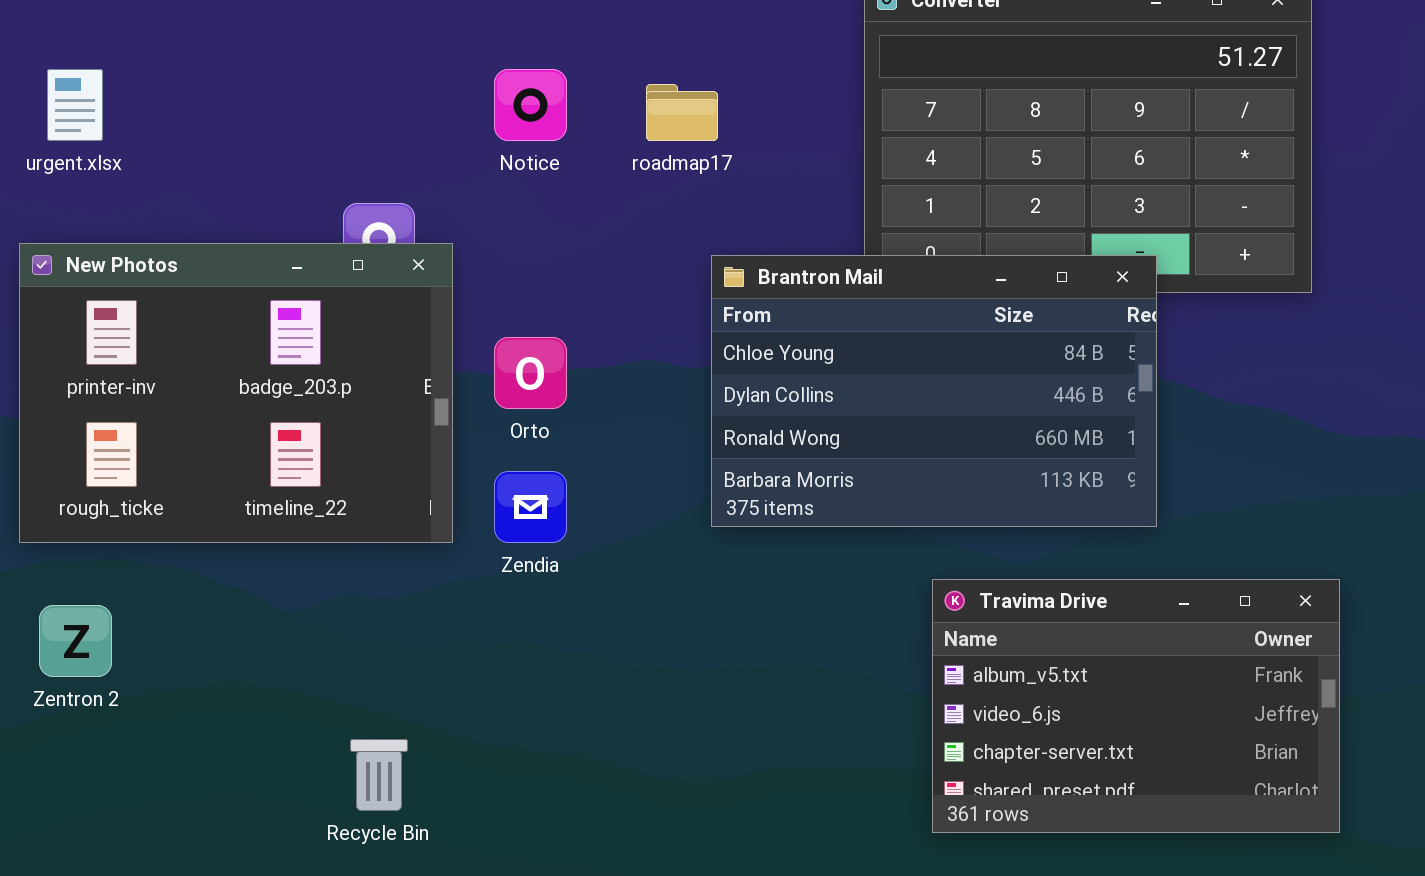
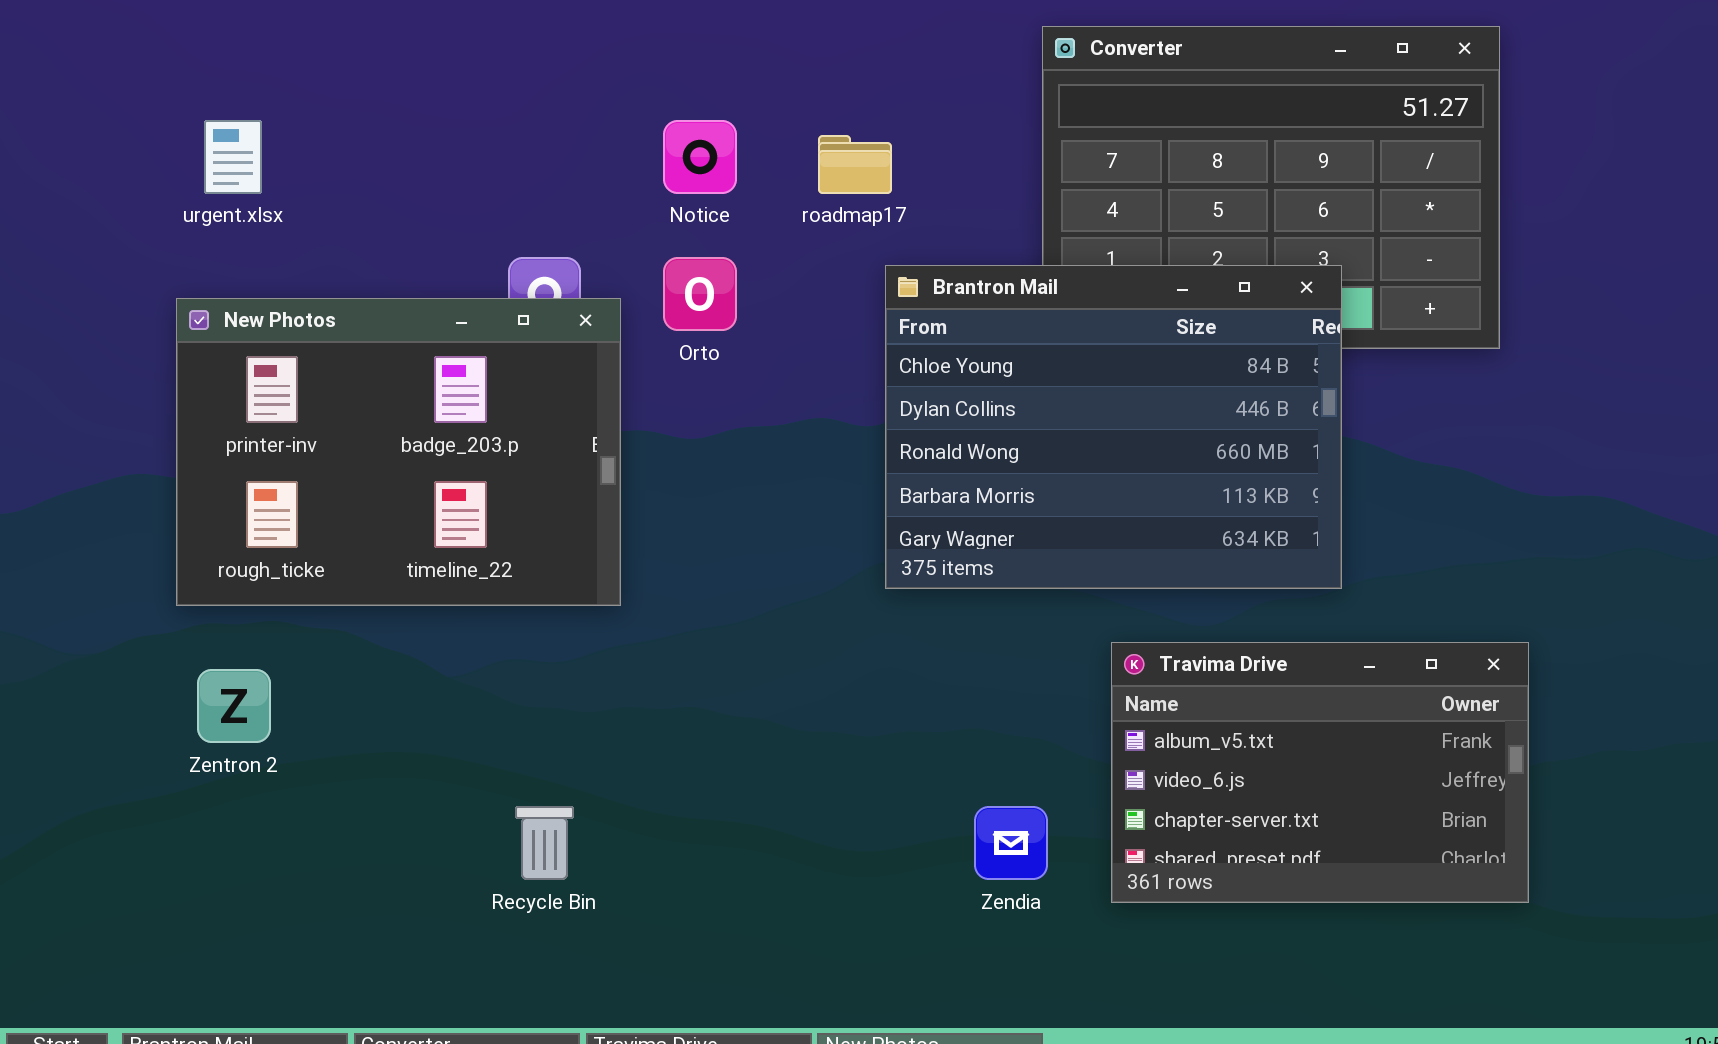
Brantron Mail: [711,255,1157,527] -> [885,265,1342,589], resized
Orto: [494,337,567,409] -> [663,257,737,331], moved
Zendia: [494,471,567,543] -> [974,806,1048,880], moved

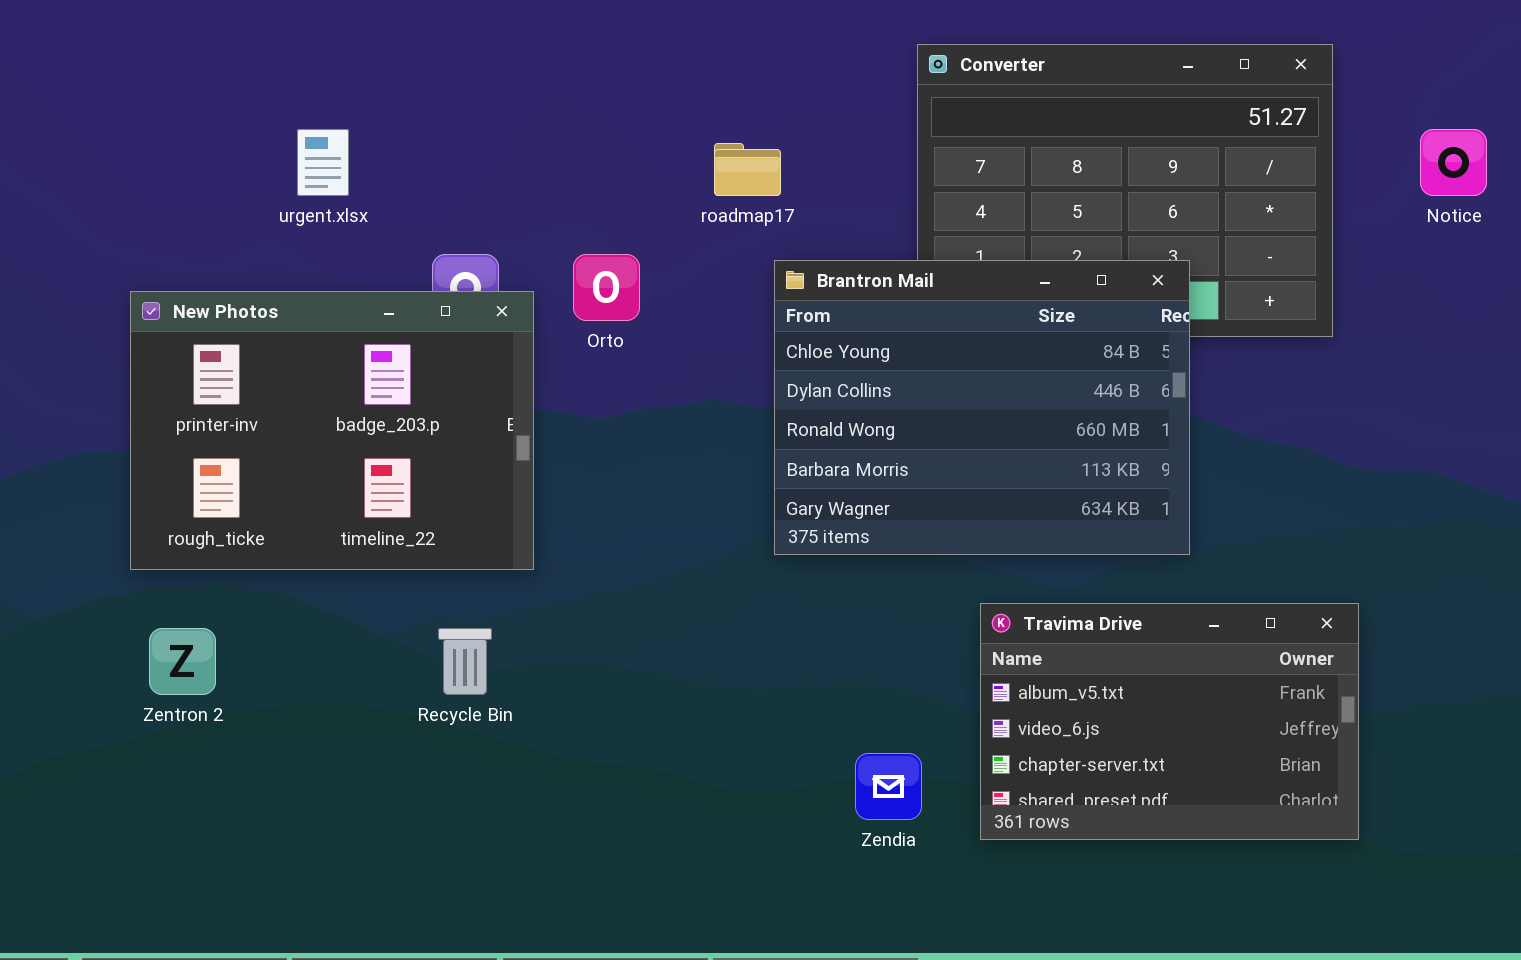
urgent.xlsx: [204,120,262,194] -> [297,129,349,196], moved
Notice: [663,120,737,194] -> [1420,129,1487,196], moved
Recycle Bin: [515,806,574,880] -> [438,628,492,695], moved

